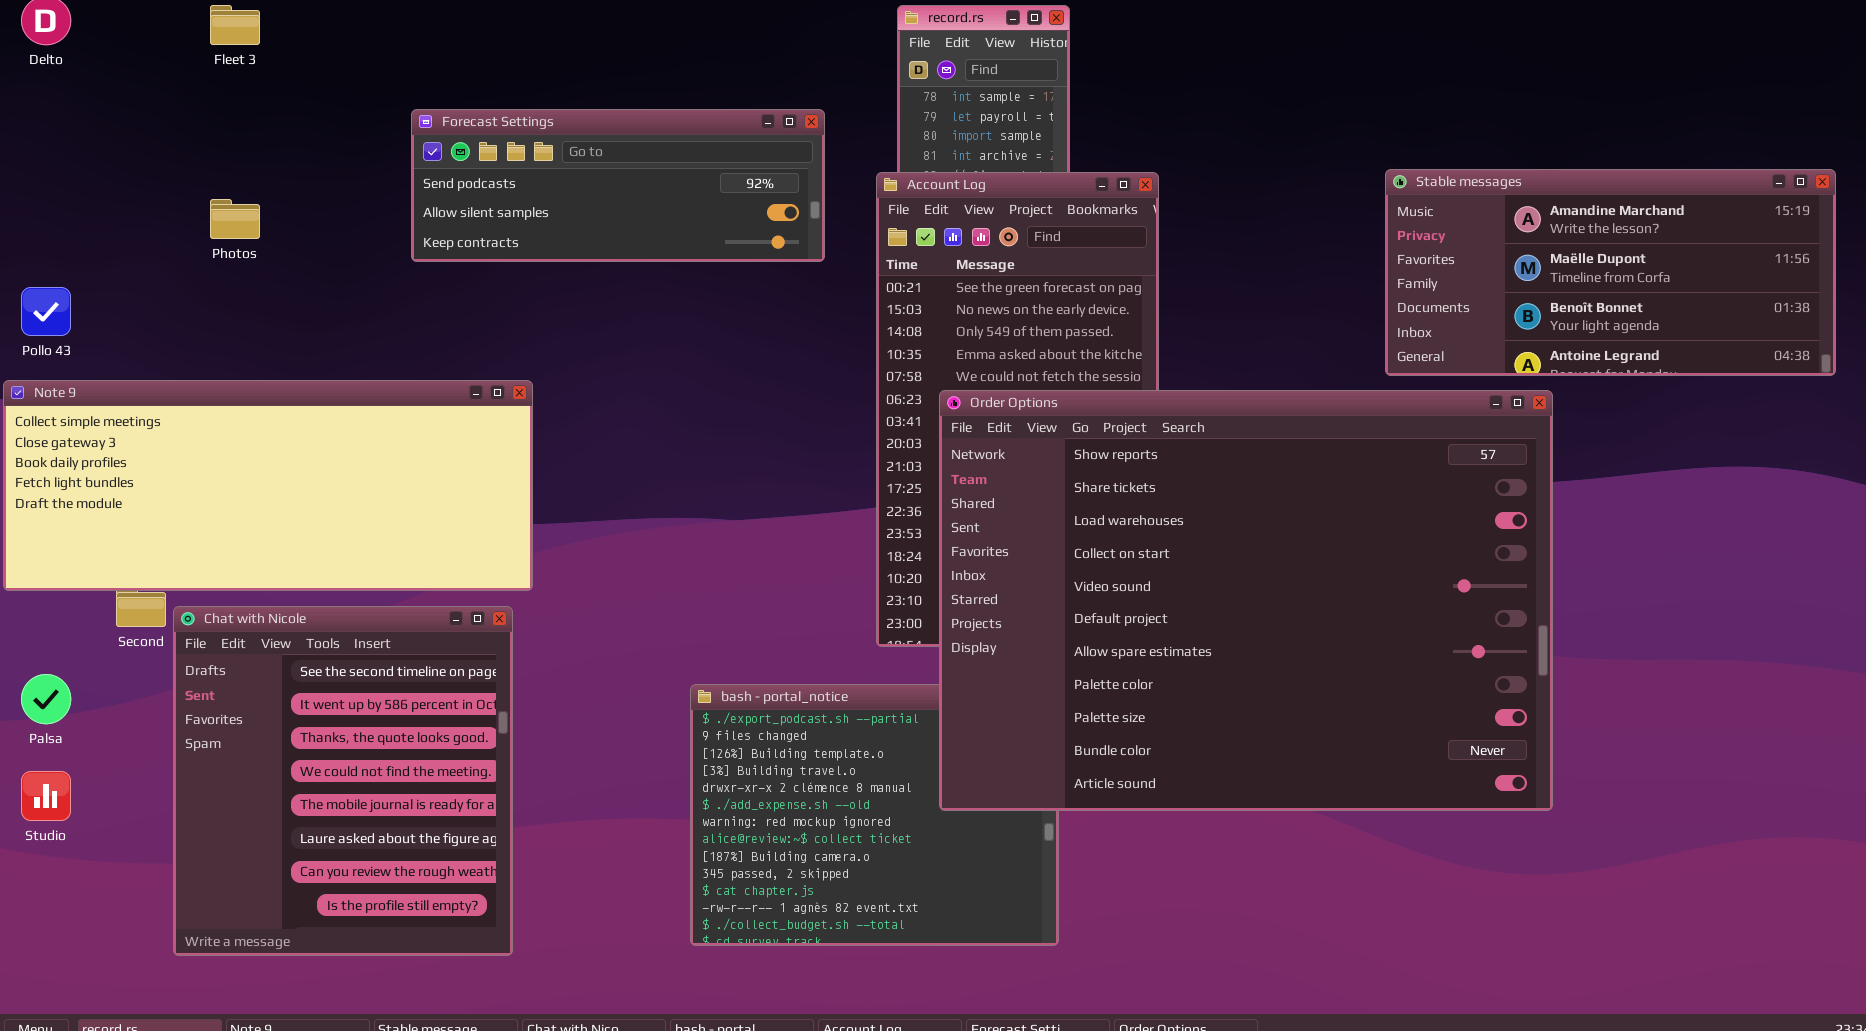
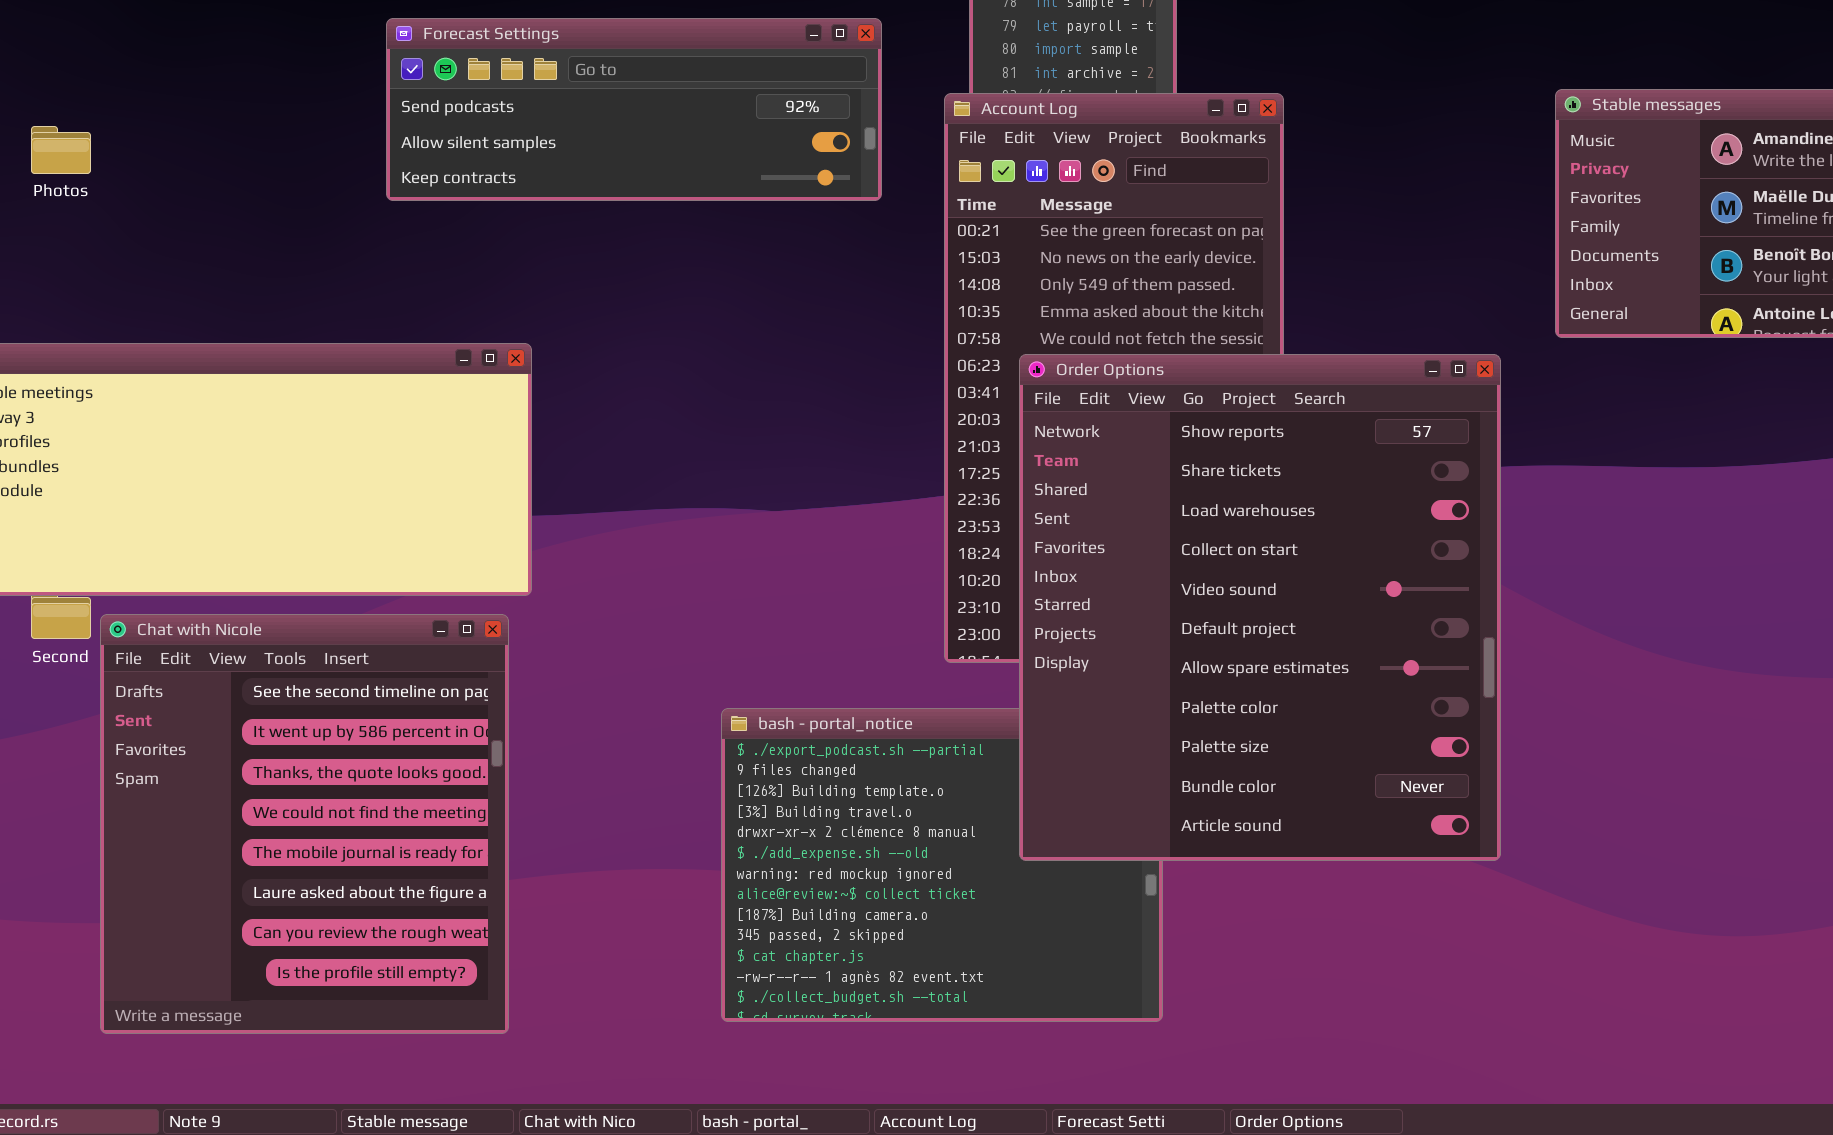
Photos: [210,199,260,239] -> [31,126,91,174], moved
Order Options: [939,390,1553,811] -> [1019,354,1501,861], resized

